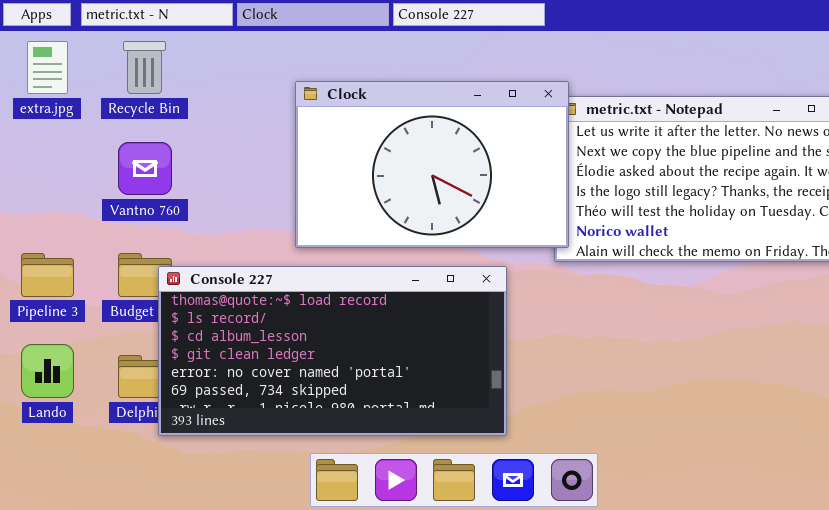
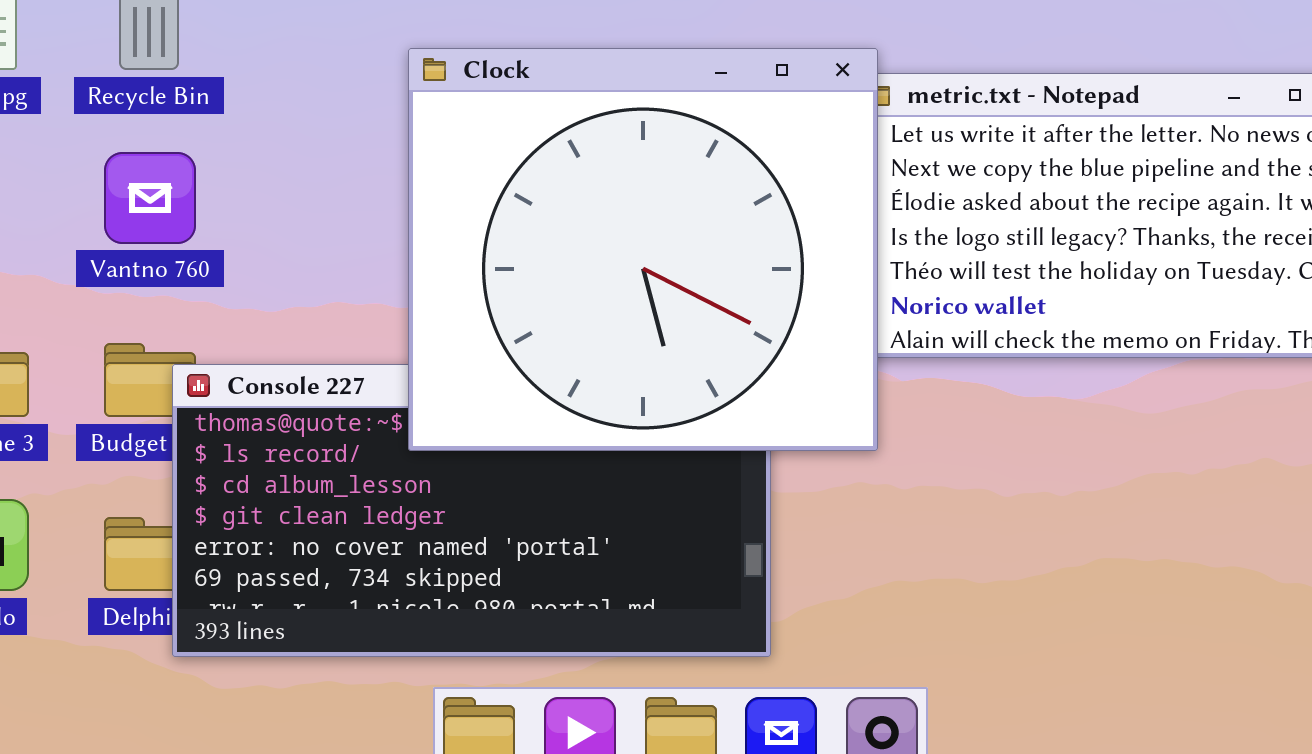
Clock: [295,81,569,248] -> [408,48,878,451], resized

